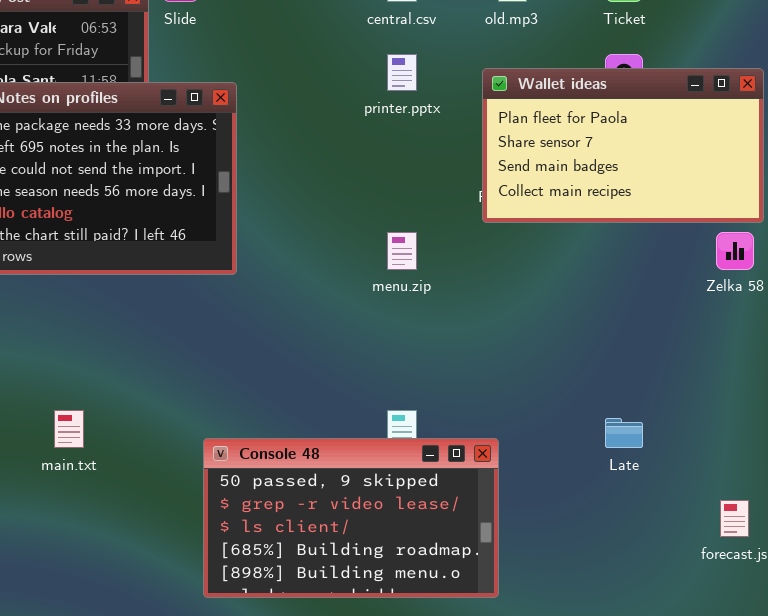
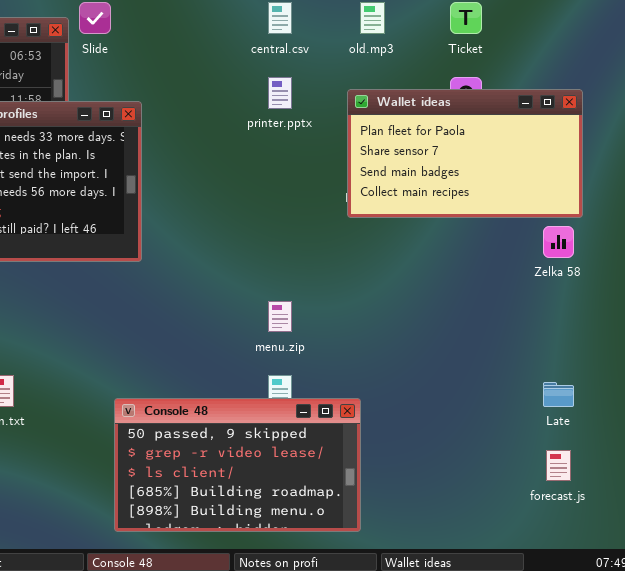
menu.zip: [387,232,417,270] -> [268,301,292,332], moved
Late: [605,418,643,448] -> [543,382,574,407], moved

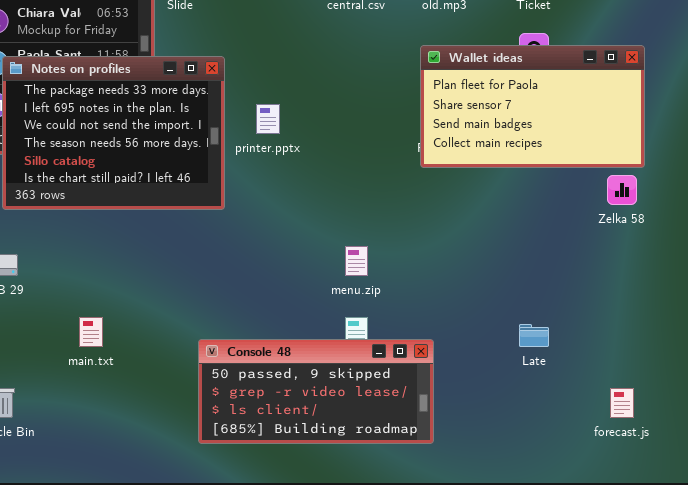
printer.pptx: [268,77,292,109] -> [256,104,280,134], moved
Late: [543,382,574,407] -> [519,324,549,347], moved
Console 48: [114,398,361,532] -> [198,339,434,444], resized

